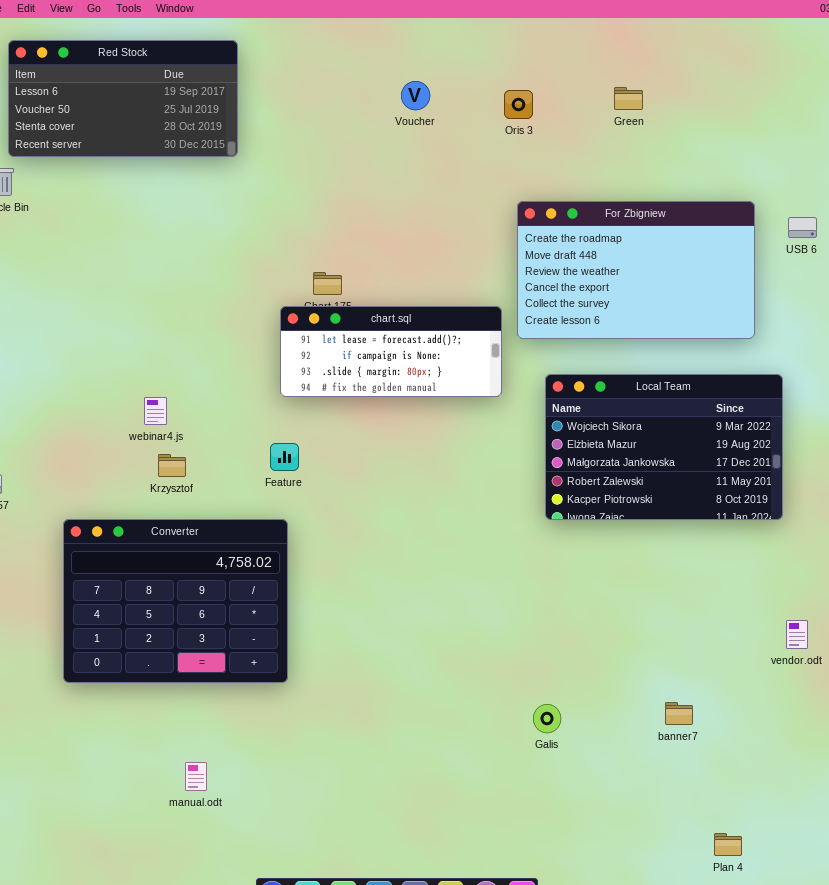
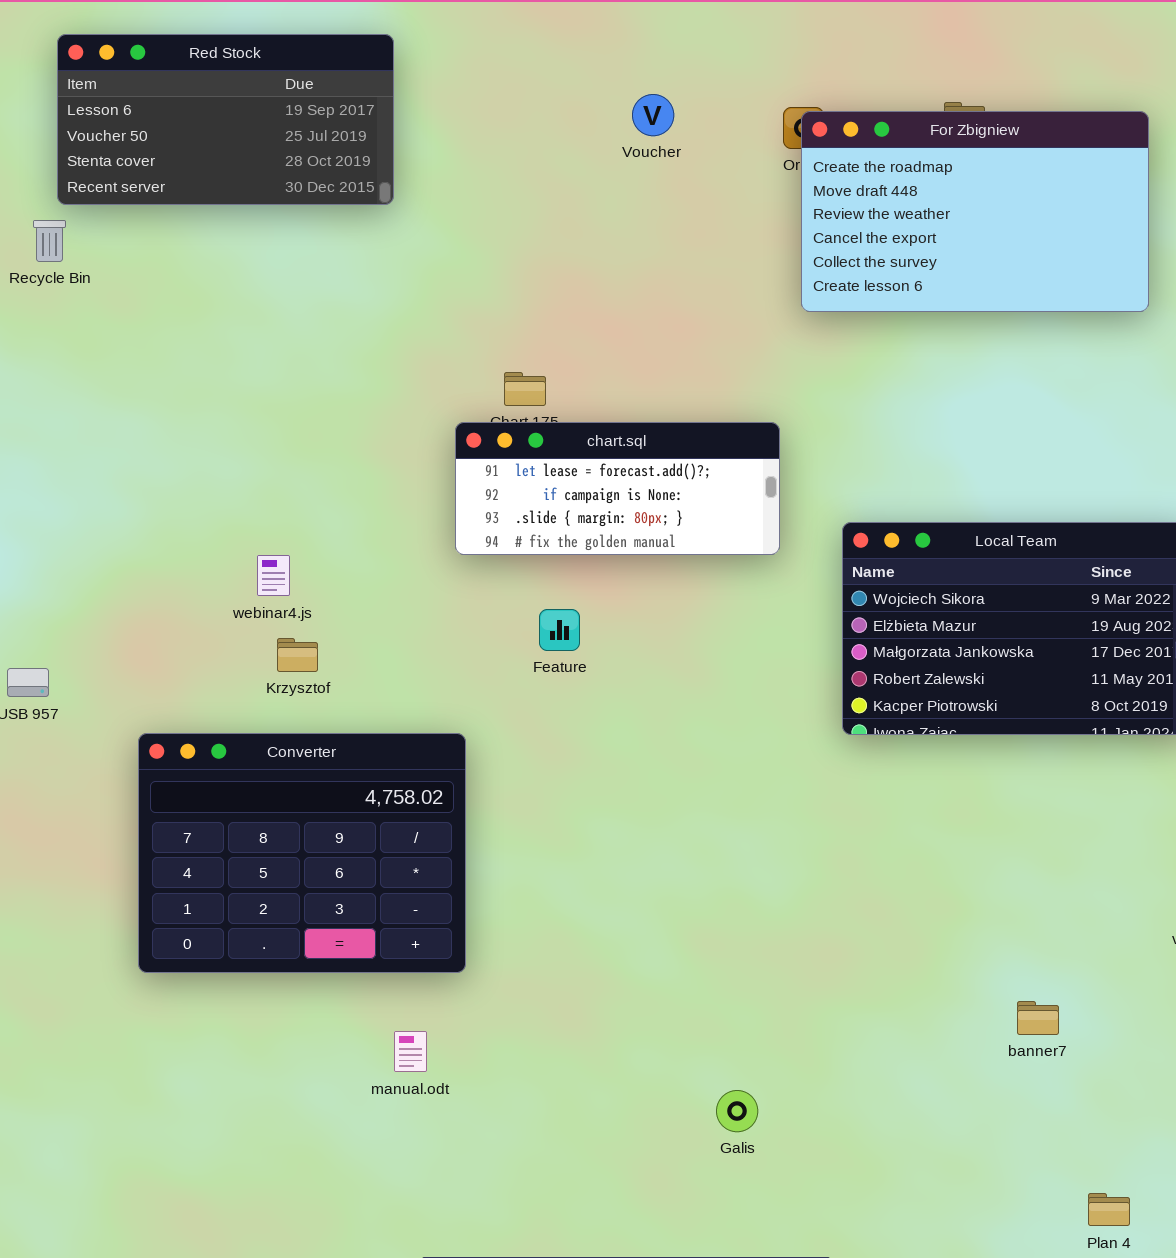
For Zbigniew: [517,201,755,339] -> [801,111,1149,312], moved
Feature: [270,443,299,471] -> [539,609,580,651], moved
Galis: [533,704,561,733] -> [716,1090,758,1132], moved
manual.odt: [185,762,207,791] -> [394,1031,427,1072], moved

